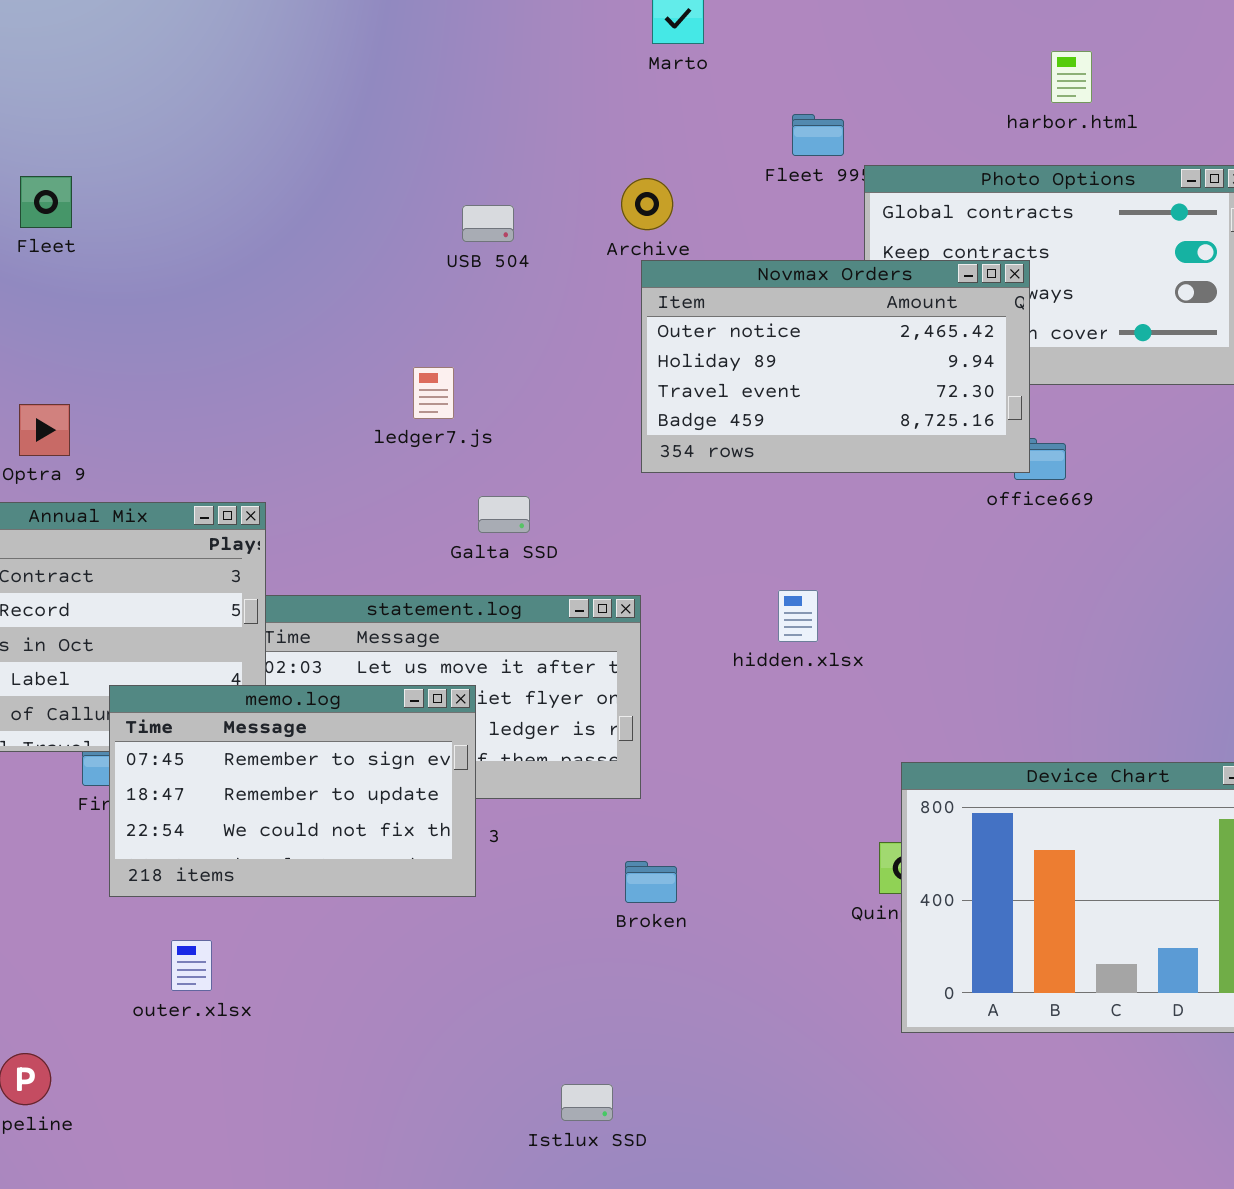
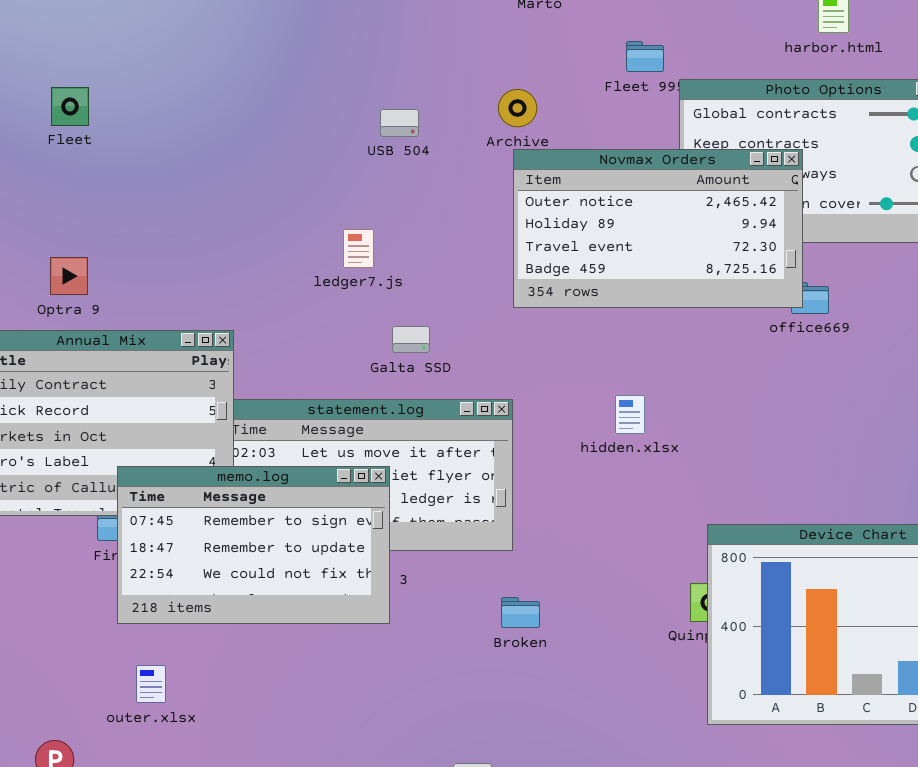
outer.xlsx: [171,940,212,991] -> [136,665,166,703], moved

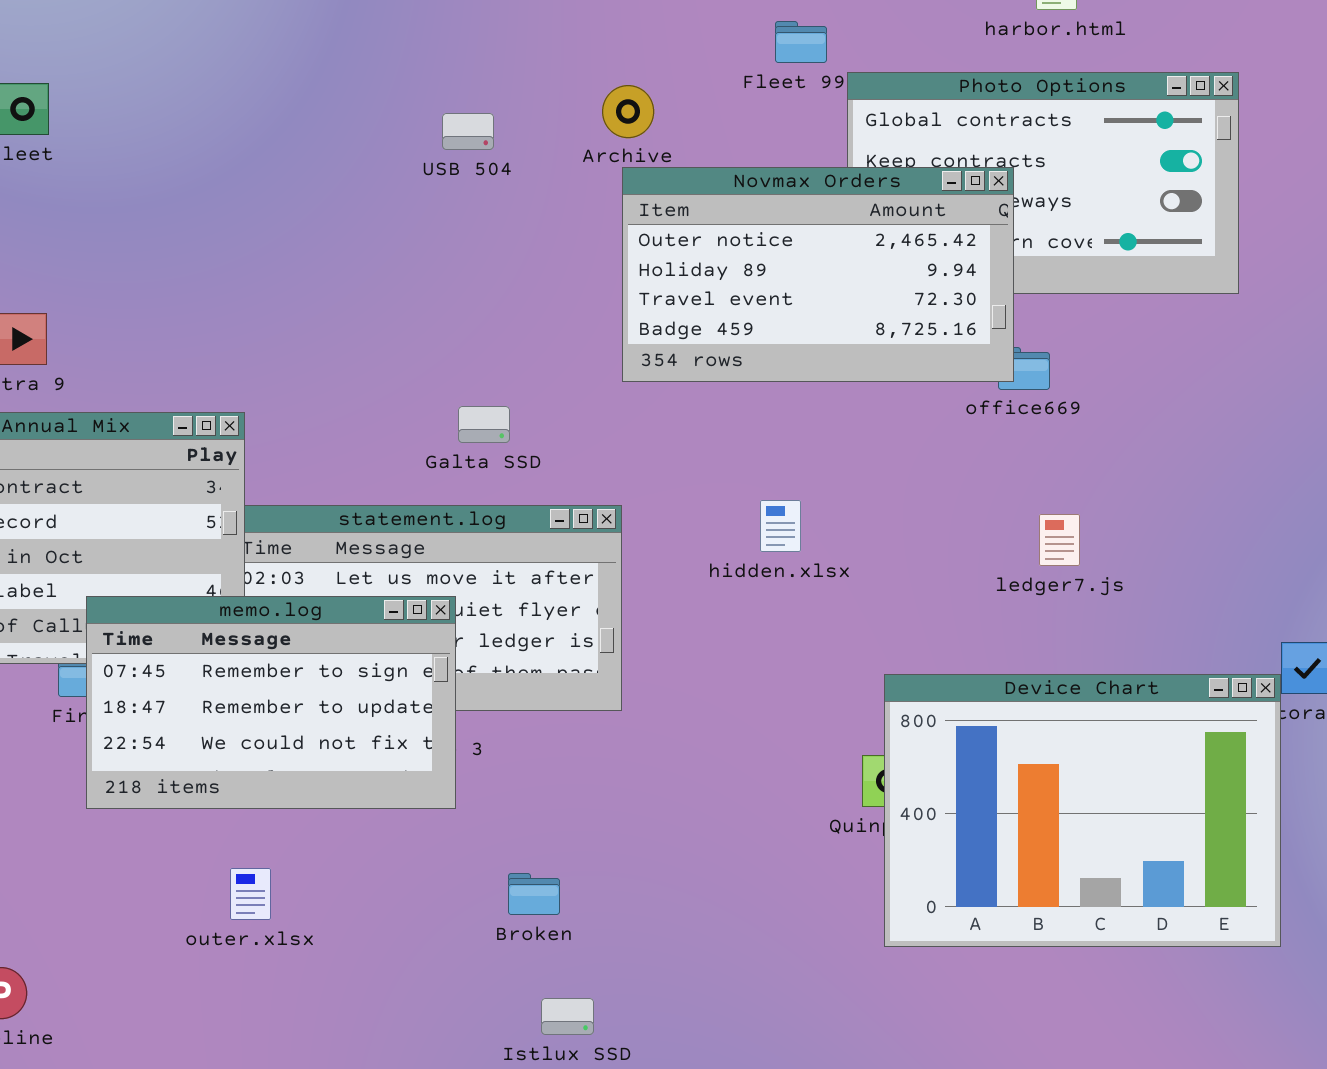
ledger7.js: [343,229,374,268] -> [1039,514,1080,566], moved
Broken: [501,597,540,628] -> [508,873,560,915], moved
outer.xlsx: [136,665,166,703] -> [230,868,271,920], moved

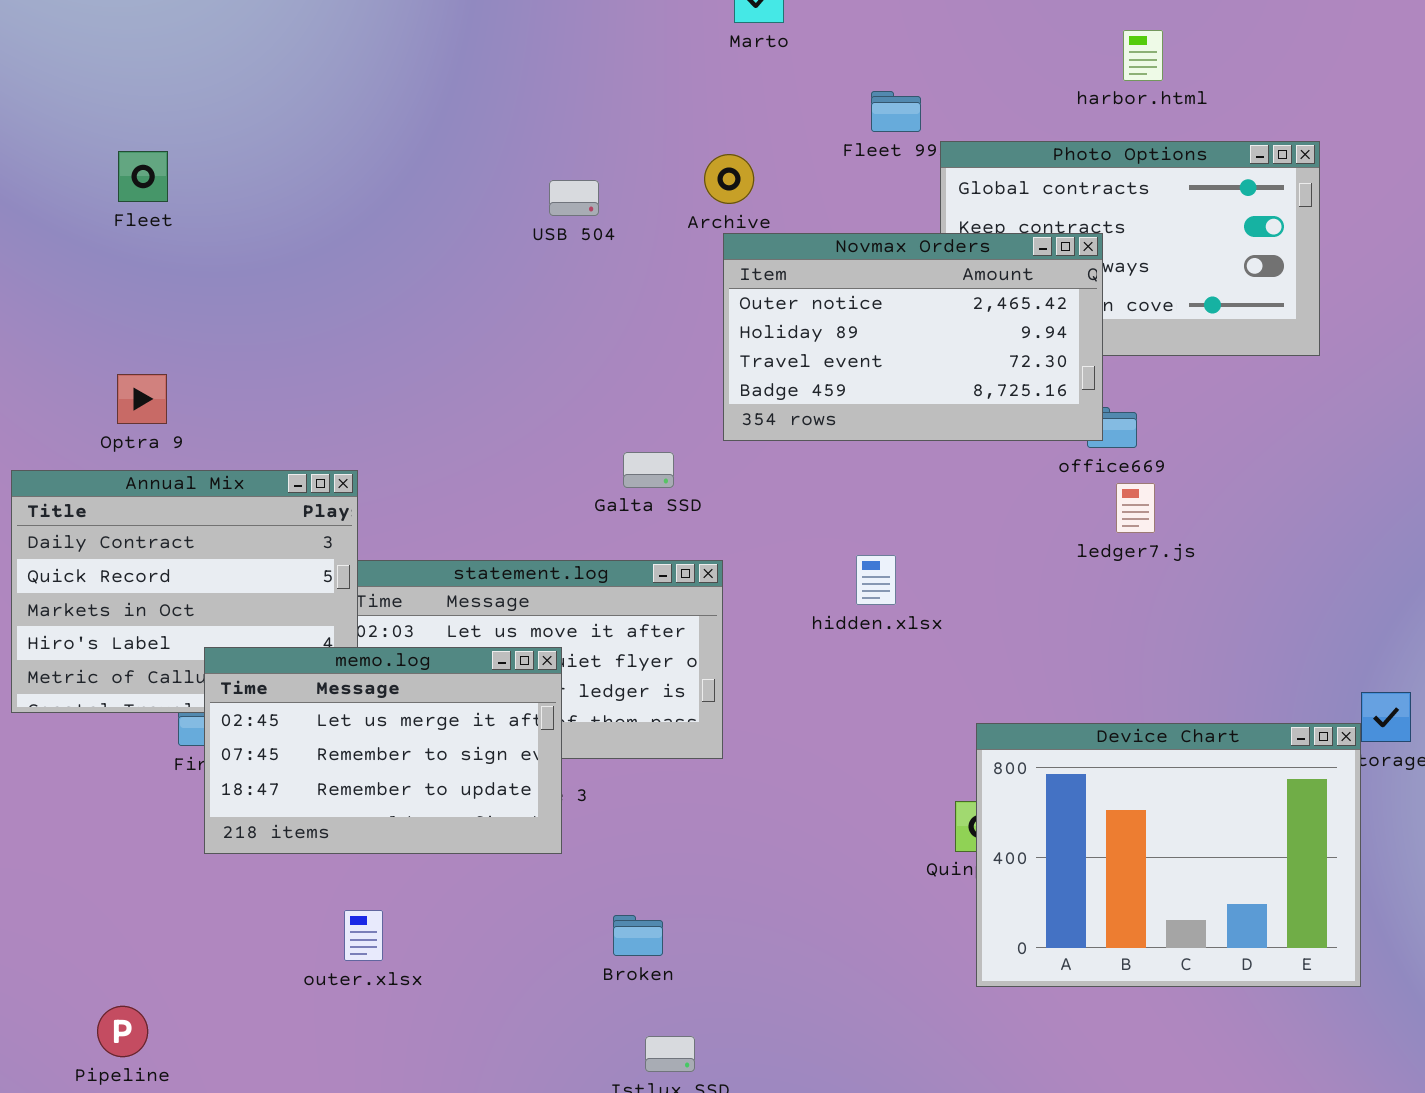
Galta SSD: [458,406,510,443] -> [623,452,674,488], moved
ledger7.js: [1039,514,1080,566] -> [1116,483,1155,533], moved
memo.log: [86,596,456,809] -> [204,647,562,854], scrolled up 1 row

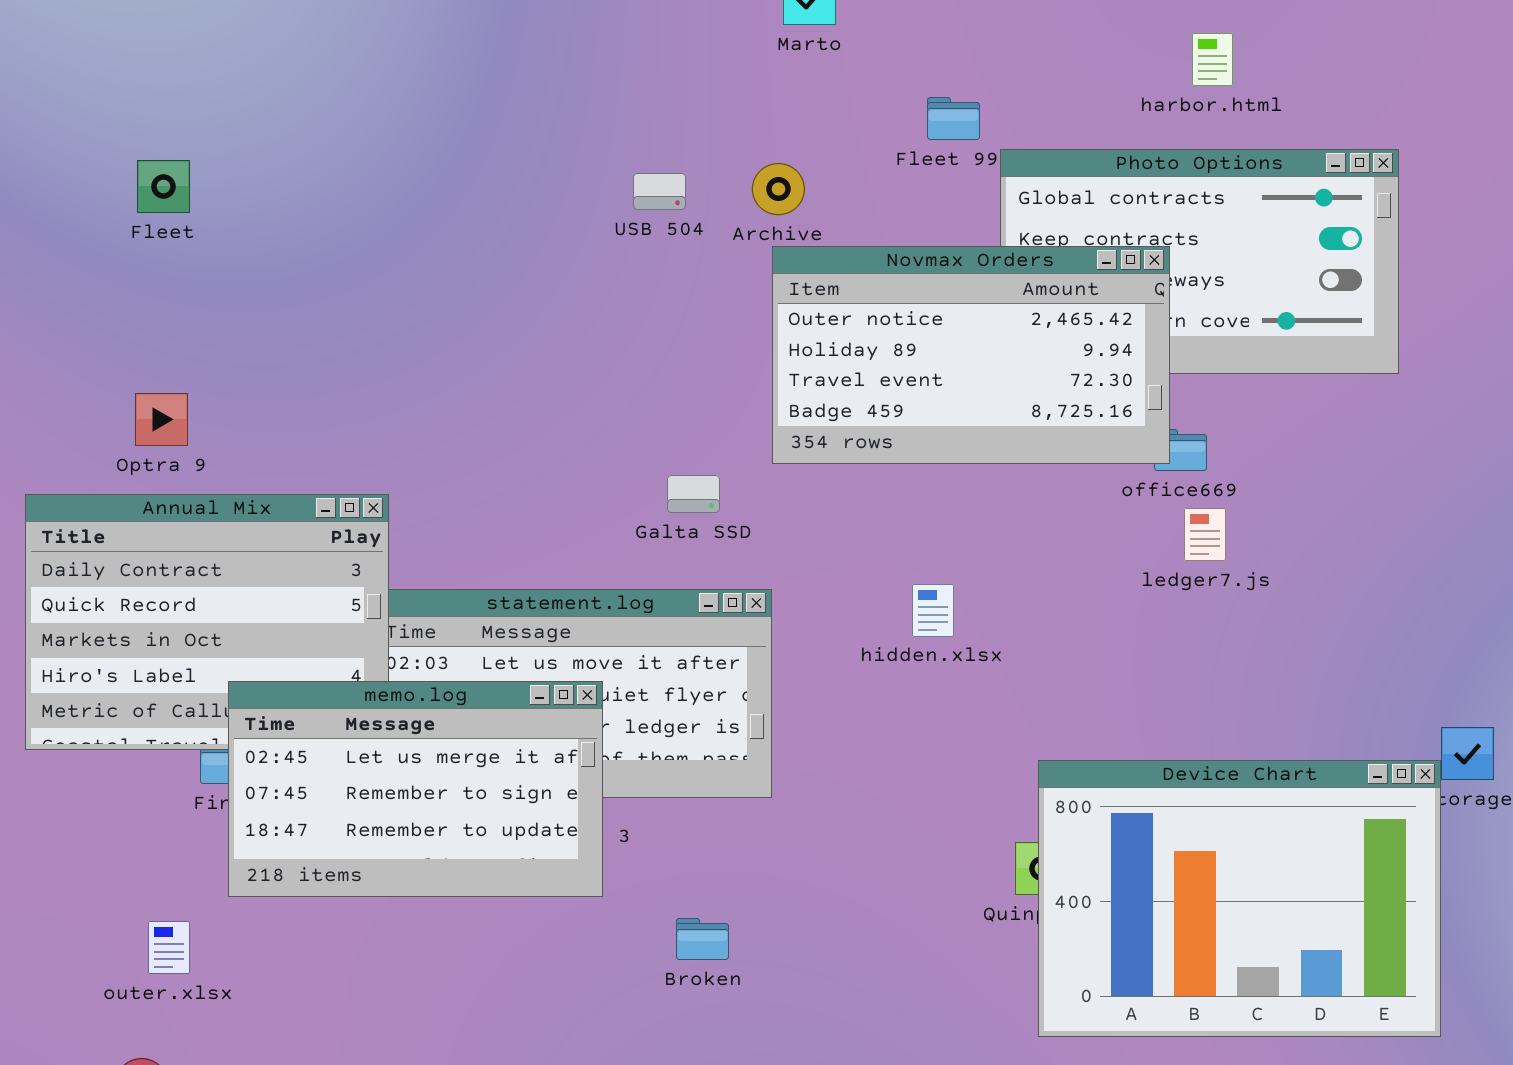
USB 504: [549,180,599,216] -> [633,173,686,210], moved
outer.xlsx: [344,910,383,961] -> [148,921,190,974], moved
Broken: [613,915,663,956] -> [676,918,729,960], moved

